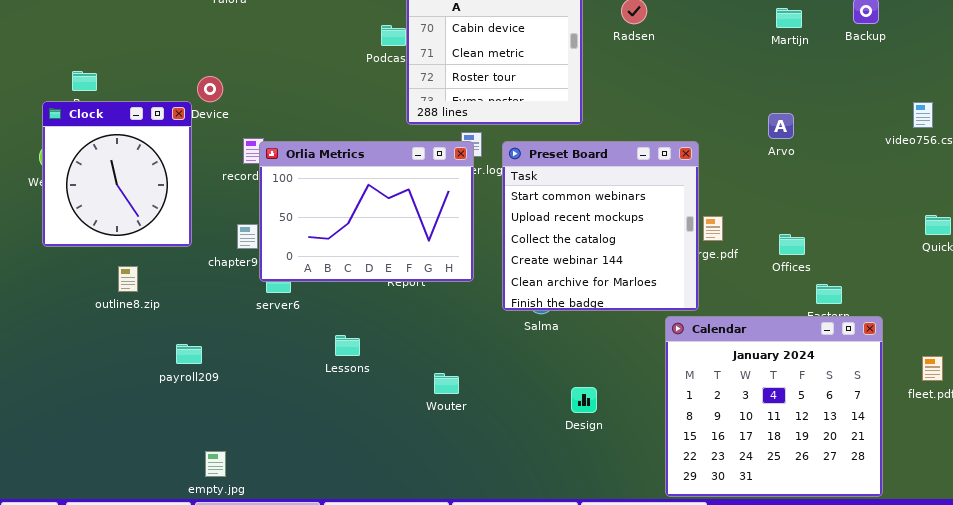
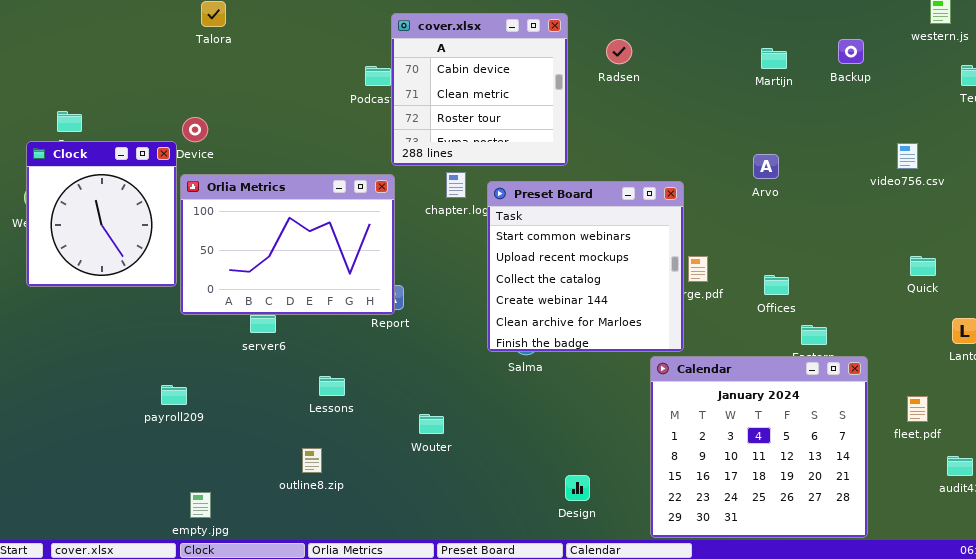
Orlia Metrics: [259,141,474,282] -> [180,174,395,315], moved
outline8.zip: [118,266,138,292] -> [302,448,322,473], moved
Design: [571,387,597,413] -> [565,475,590,501], moved

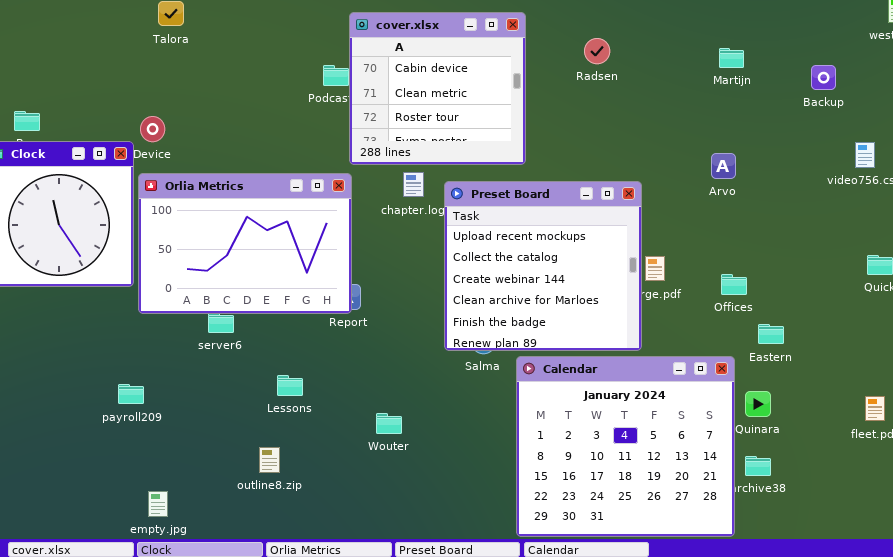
Radsen: [606,39,632,64] -> [584,38,610,64], moved
Backup: [838,39,864,64] -> [811,65,836,90], moved
Preset Board: [487,181,684,352] -> [444,181,642,351], scrolled down 1 row
Calendar: [650,356,868,538] -> [516,356,735,537], moved

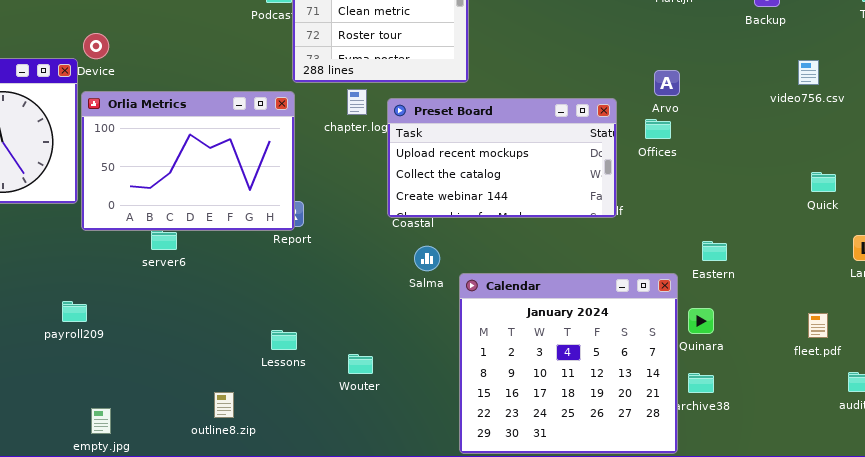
Preset Board: [444,181,642,351] -> [387,98,617,218], resized
Offices: [721,274,747,295] -> [645,119,671,139], moved
Lessons: [277,375,303,396] -> [271,330,297,350], moved
Wouter: [376,413,402,434] -> [348,354,373,374], moved
outline8.zip: [259,447,280,473] -> [214,392,234,418], moved

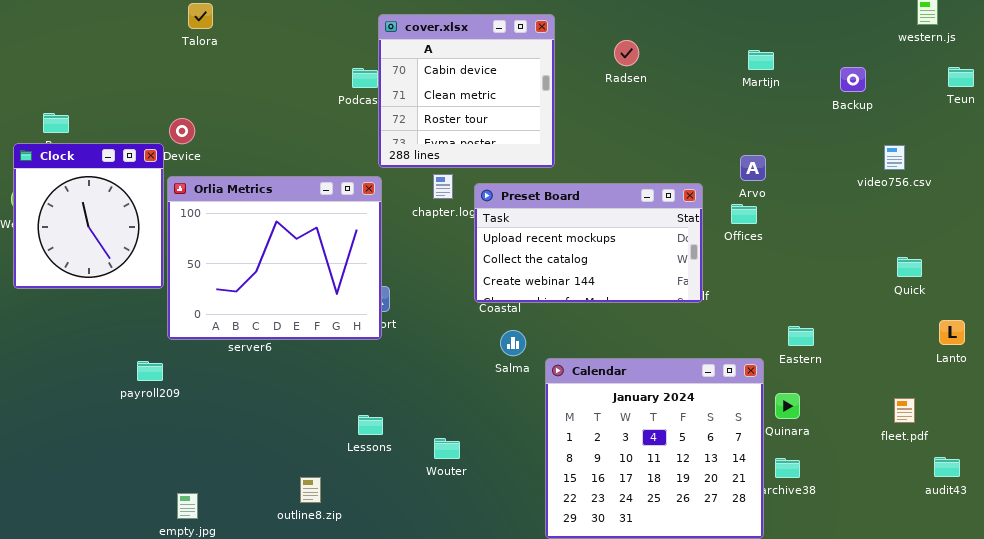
Orlia Metrics: [81,91,295,231] -> [167,176,382,340], resized
payroll209: [62,301,87,322] -> [137,361,163,381], moved

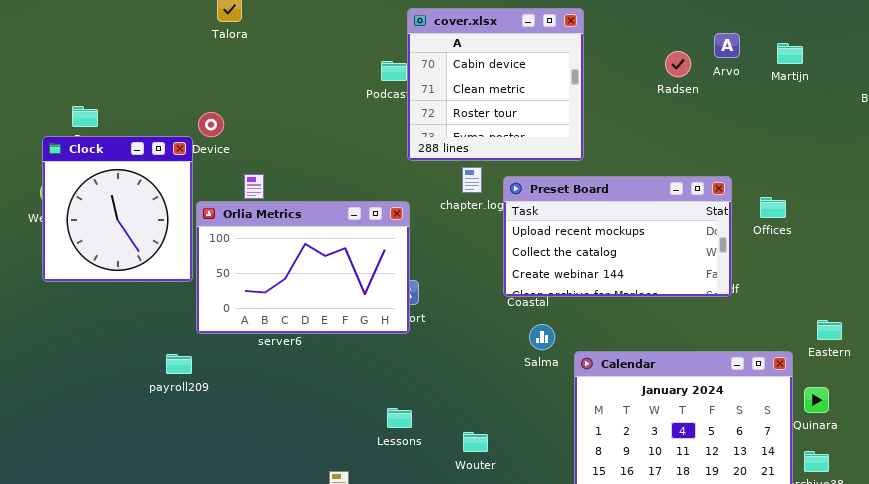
Radsen: [614,40,639,66] -> [665,51,691,77], moved
Arvo: [740,155,766,181] -> [714,33,740,58], moved
Orlia Metrics: [167,176,382,340] -> [196,201,410,334], resized

